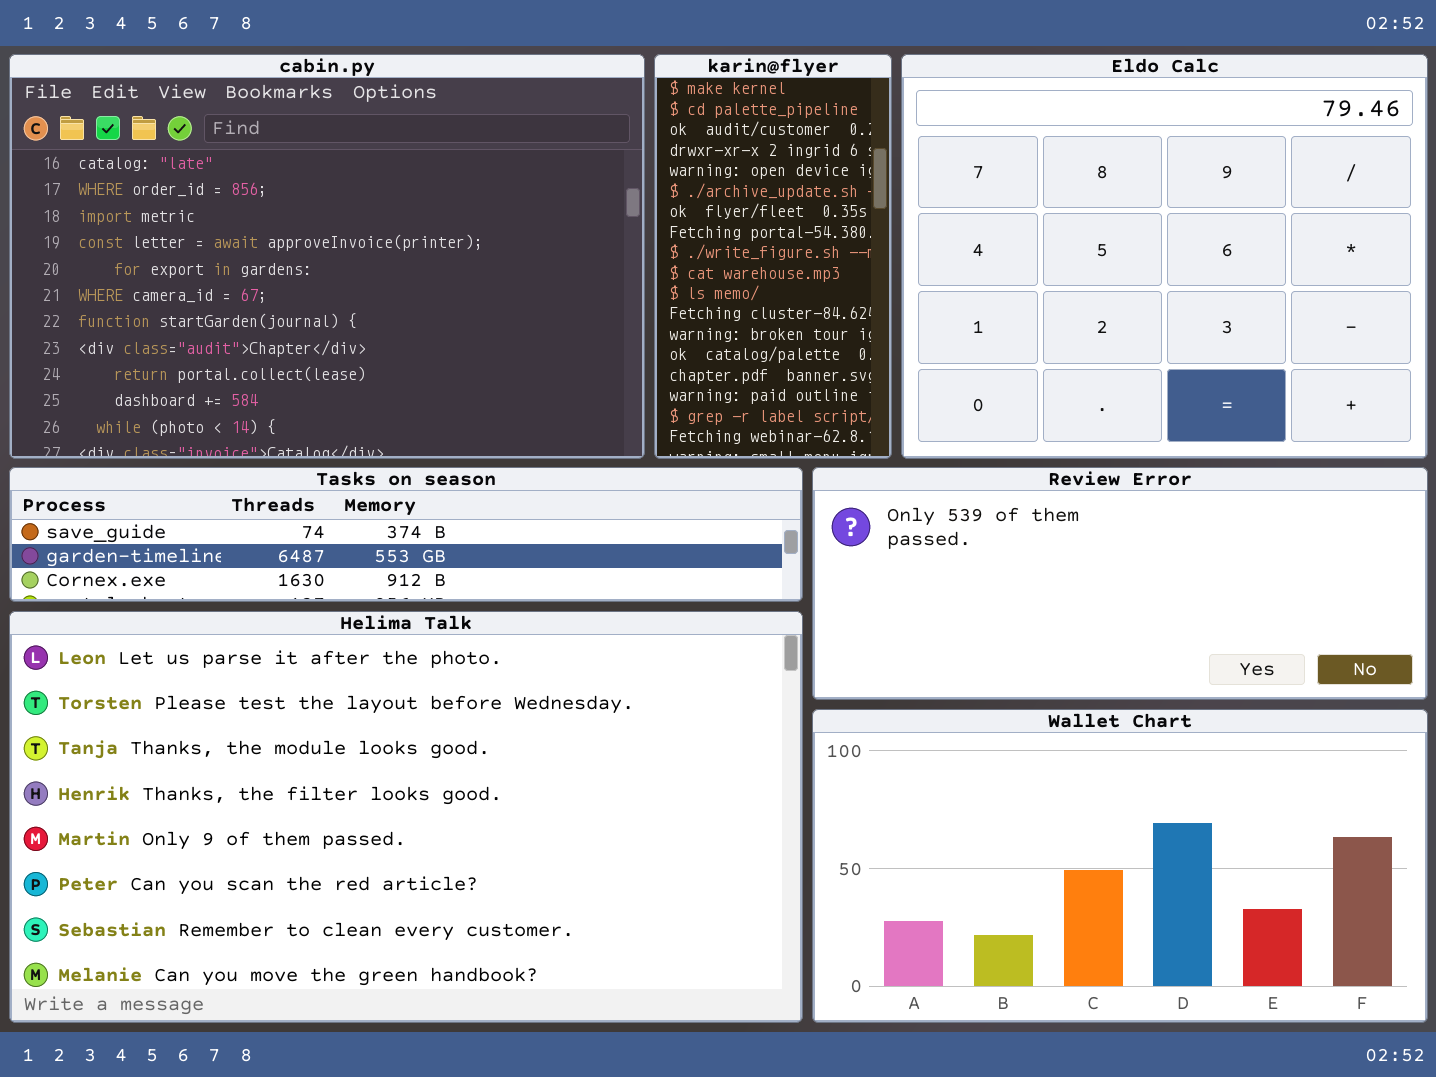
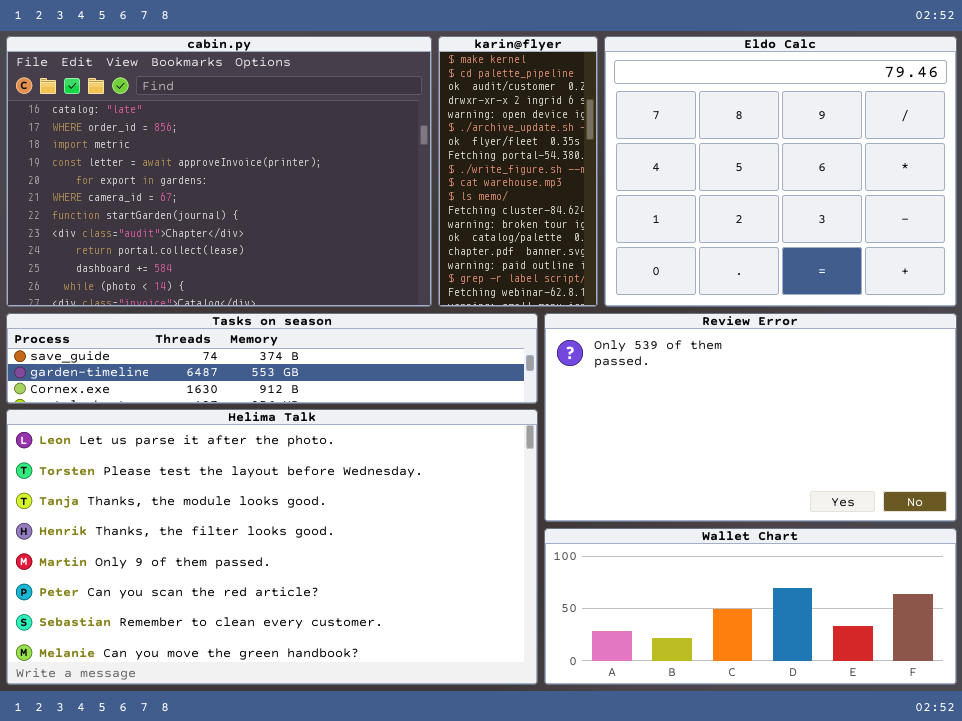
Review Error: [812,467,1428,700] -> [544,313,957,522], resized
Wallet Chart: [812,709,1428,1023] -> [544,528,957,685], resized

